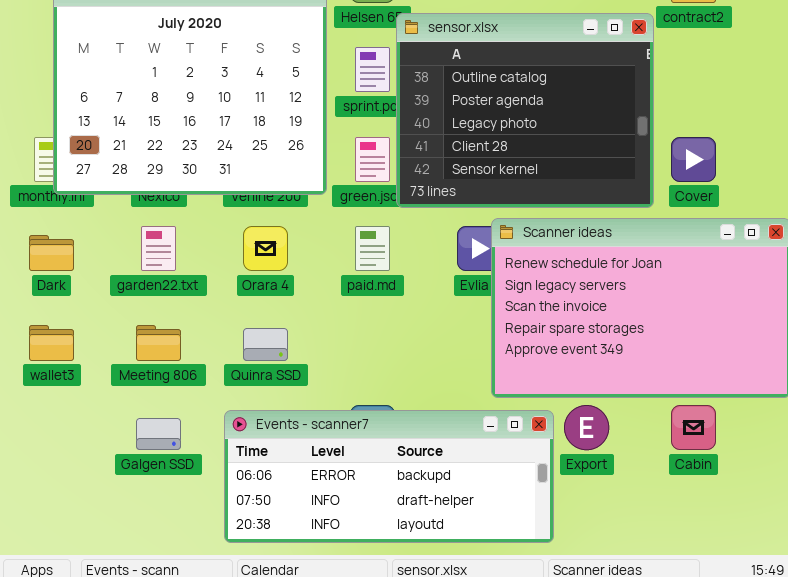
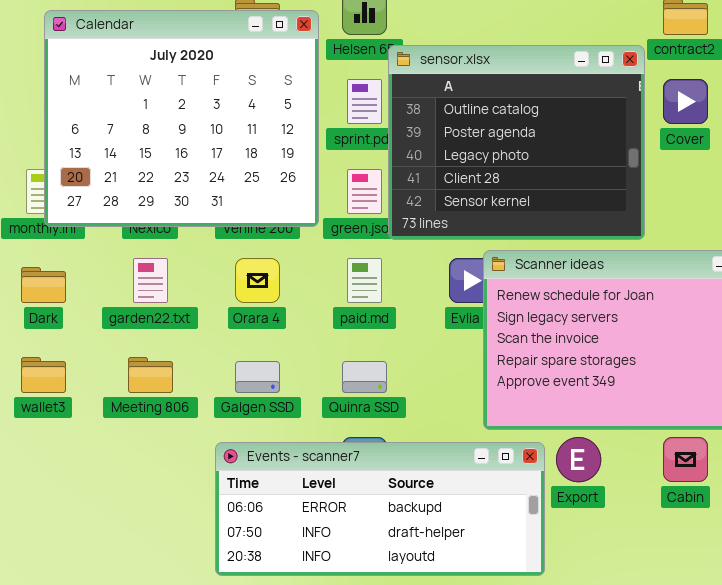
Cover: [671,137,716,182] -> [663,79,708,124], moved
Quinra SSD: [243,328,288,361] -> [342,361,387,393], moved
Galgen SSD: [136,418,181,450] -> [235,361,280,393], moved

